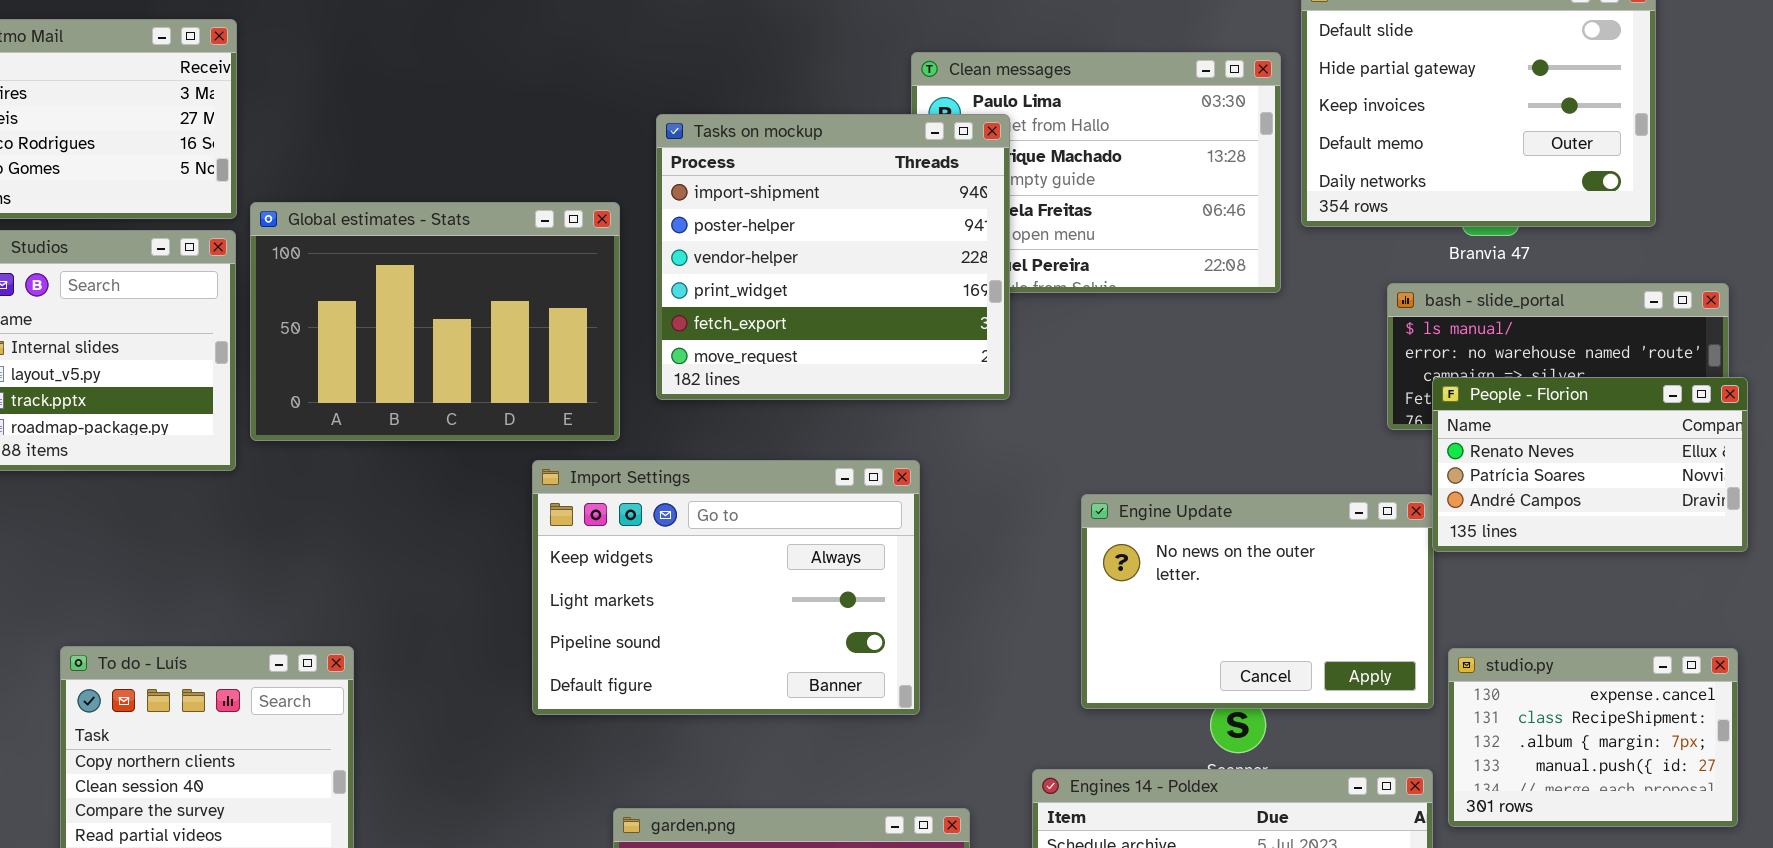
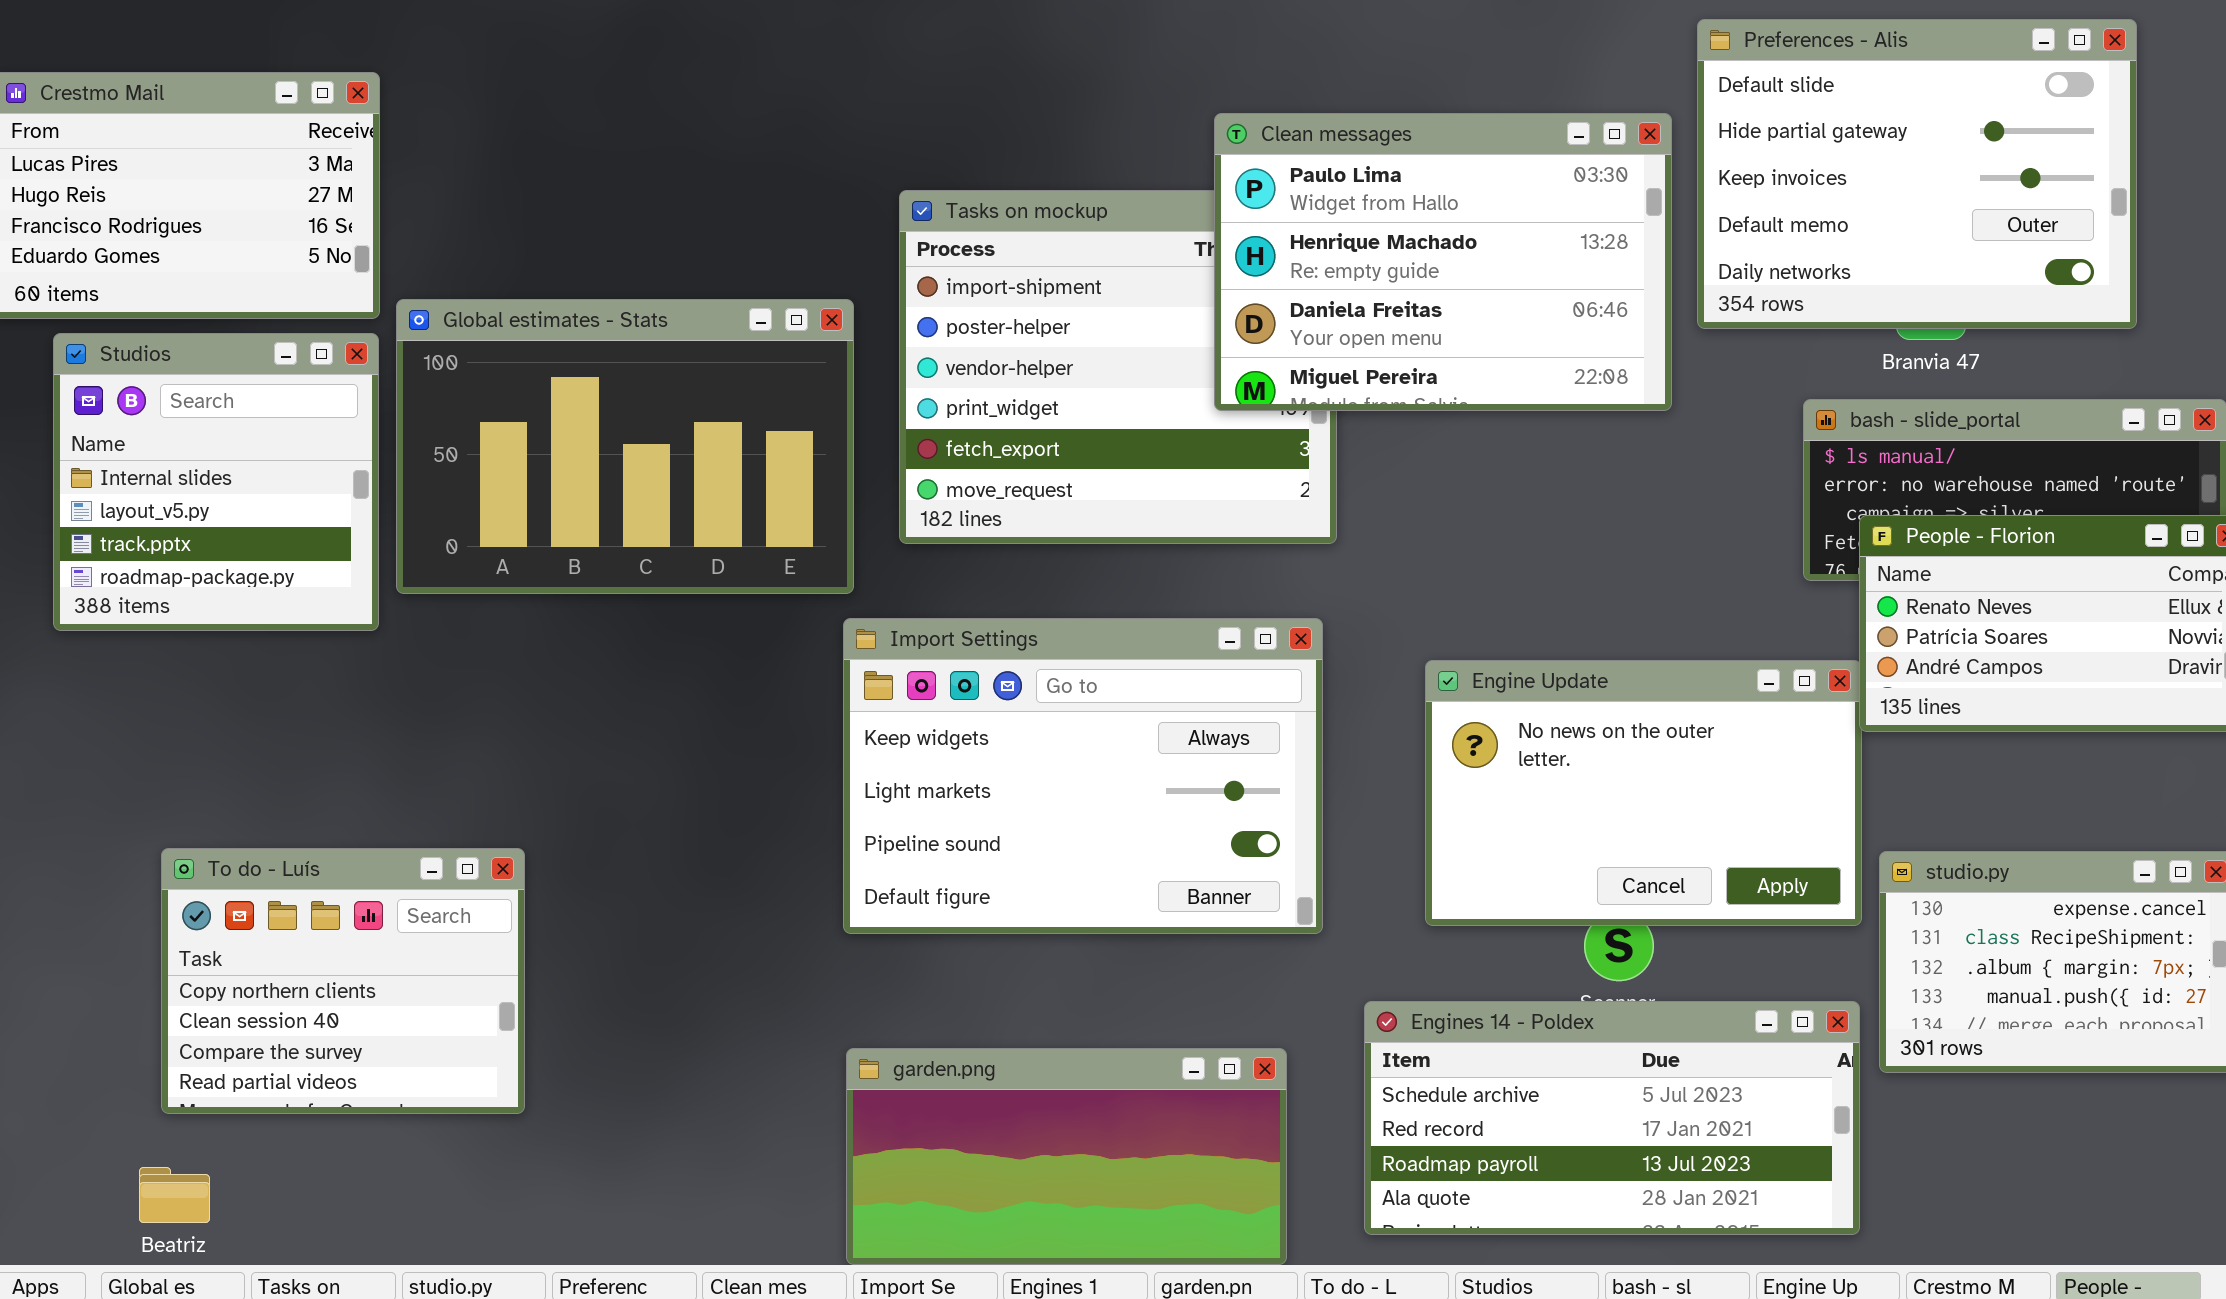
Clean messages: [911,52,1281,293] -> [1214,113,1672,411], raised
Import Settings: [532,460,920,715] -> [843,618,1323,934], moved

